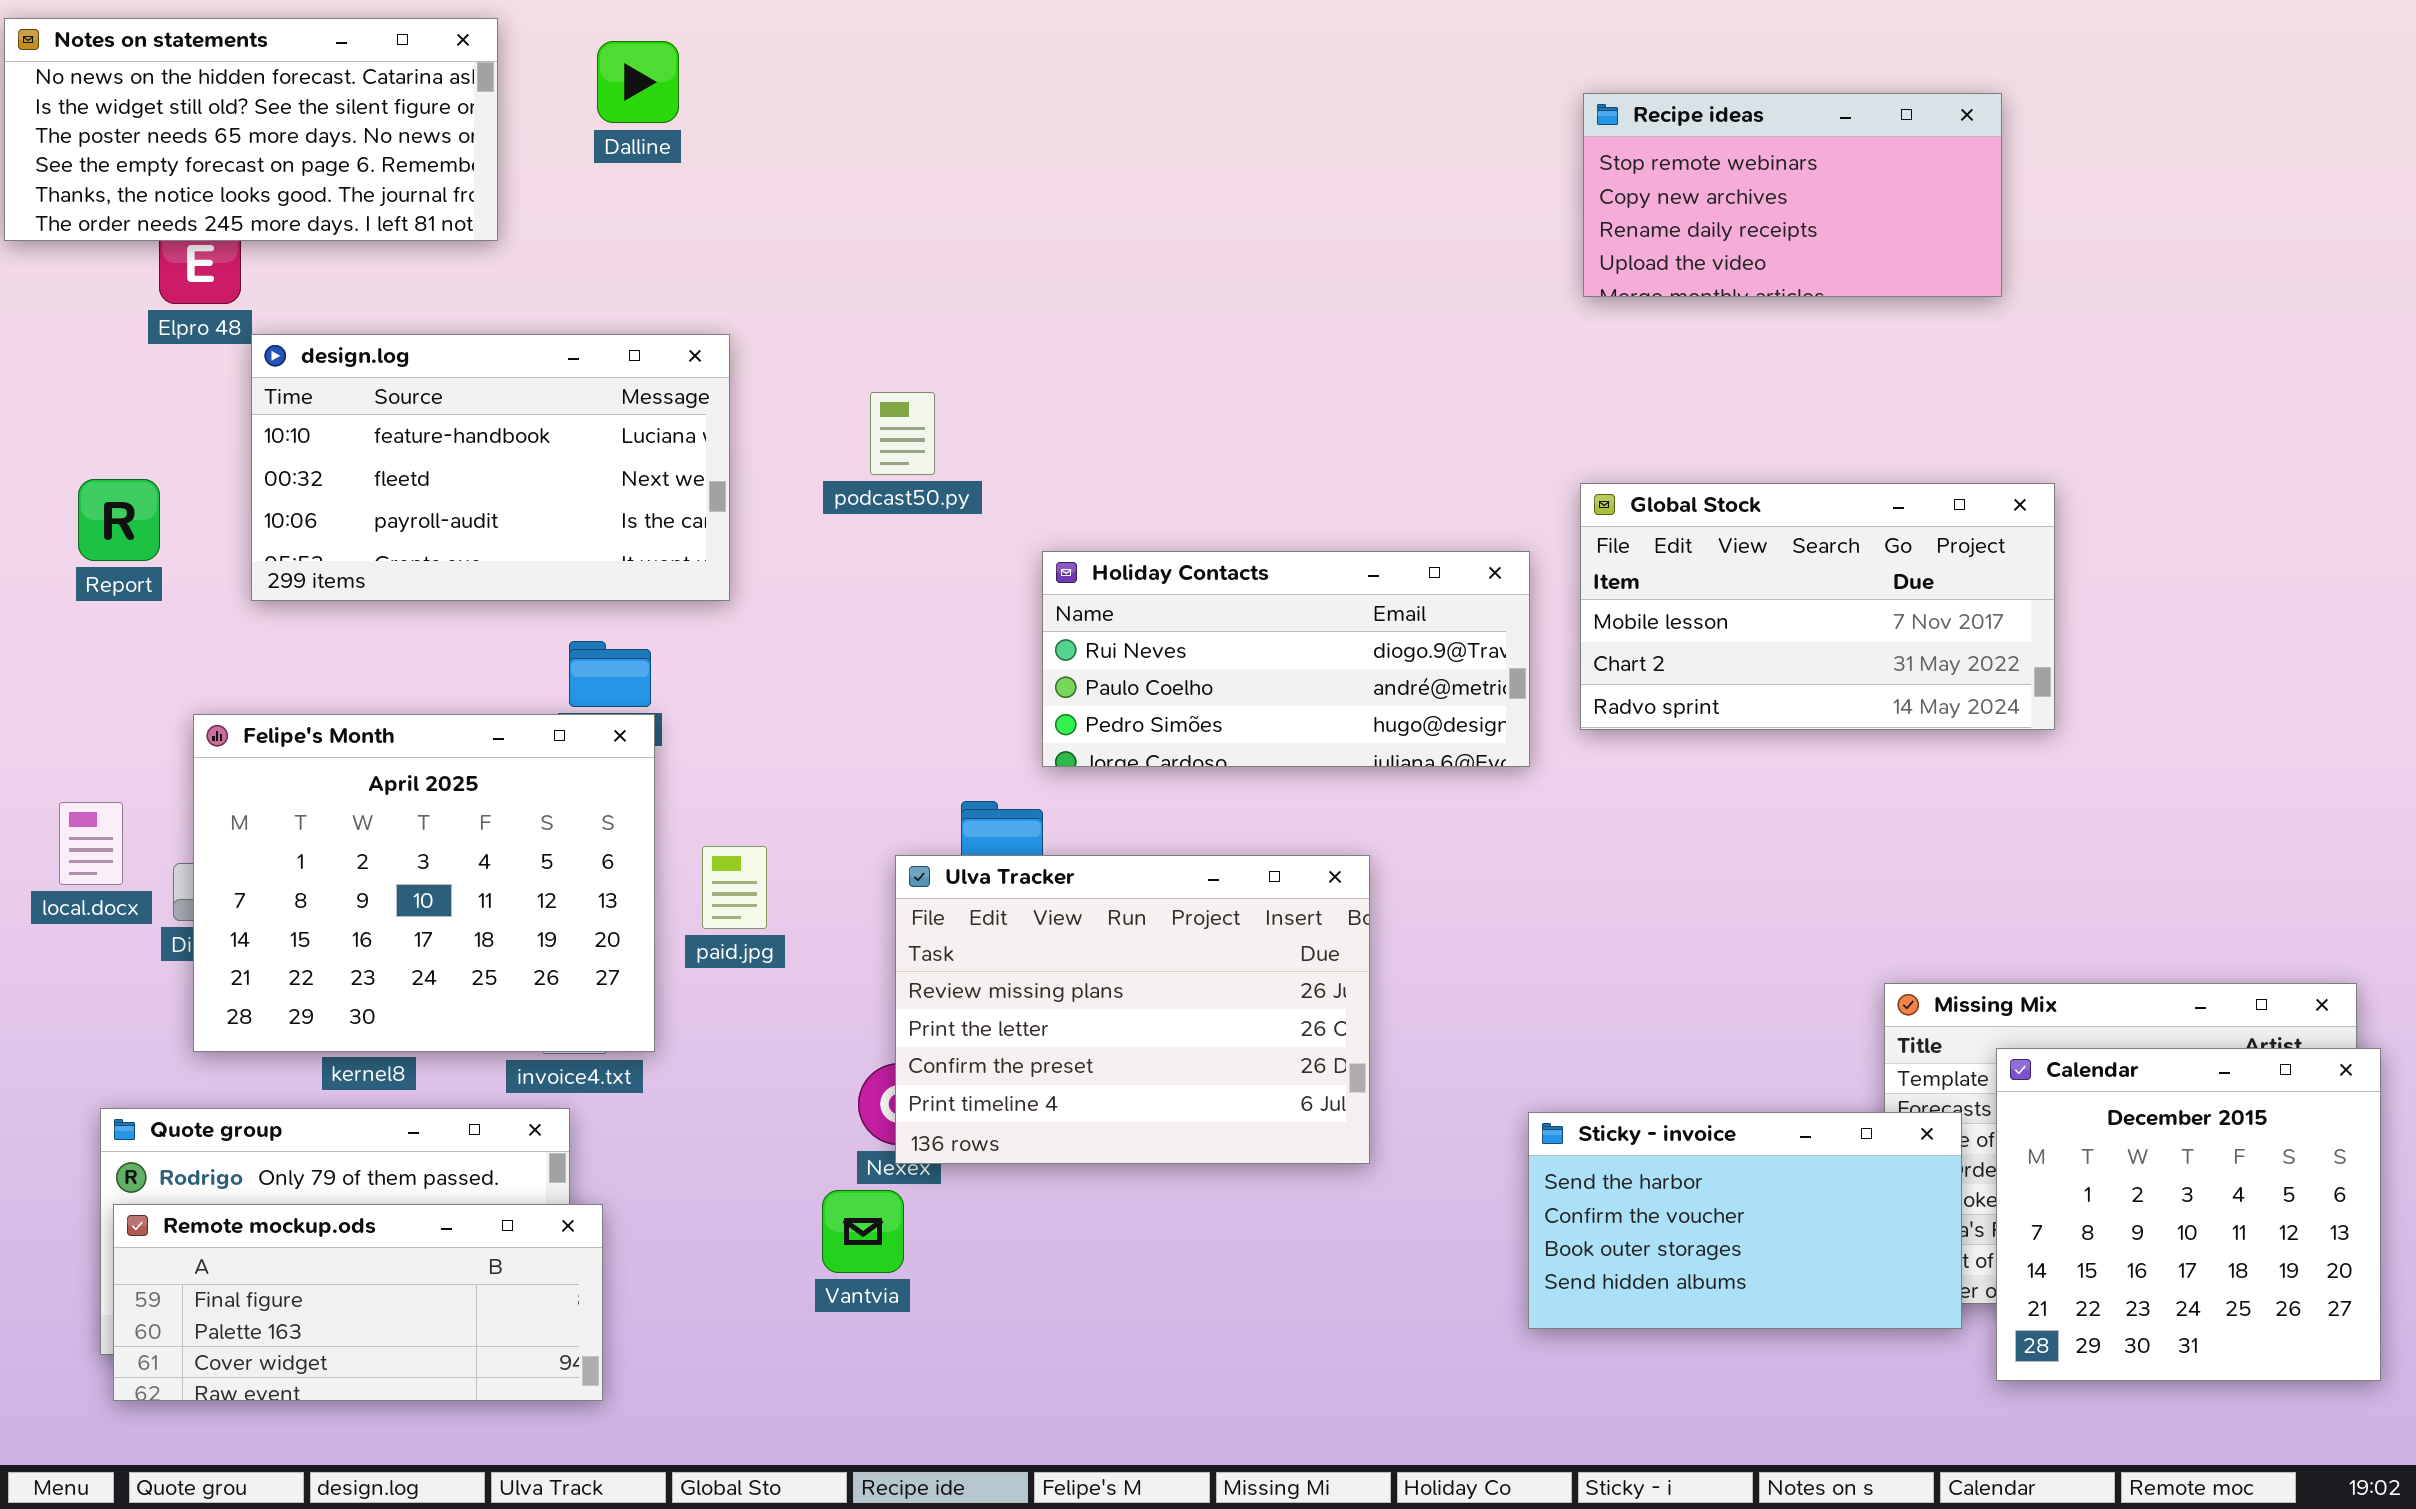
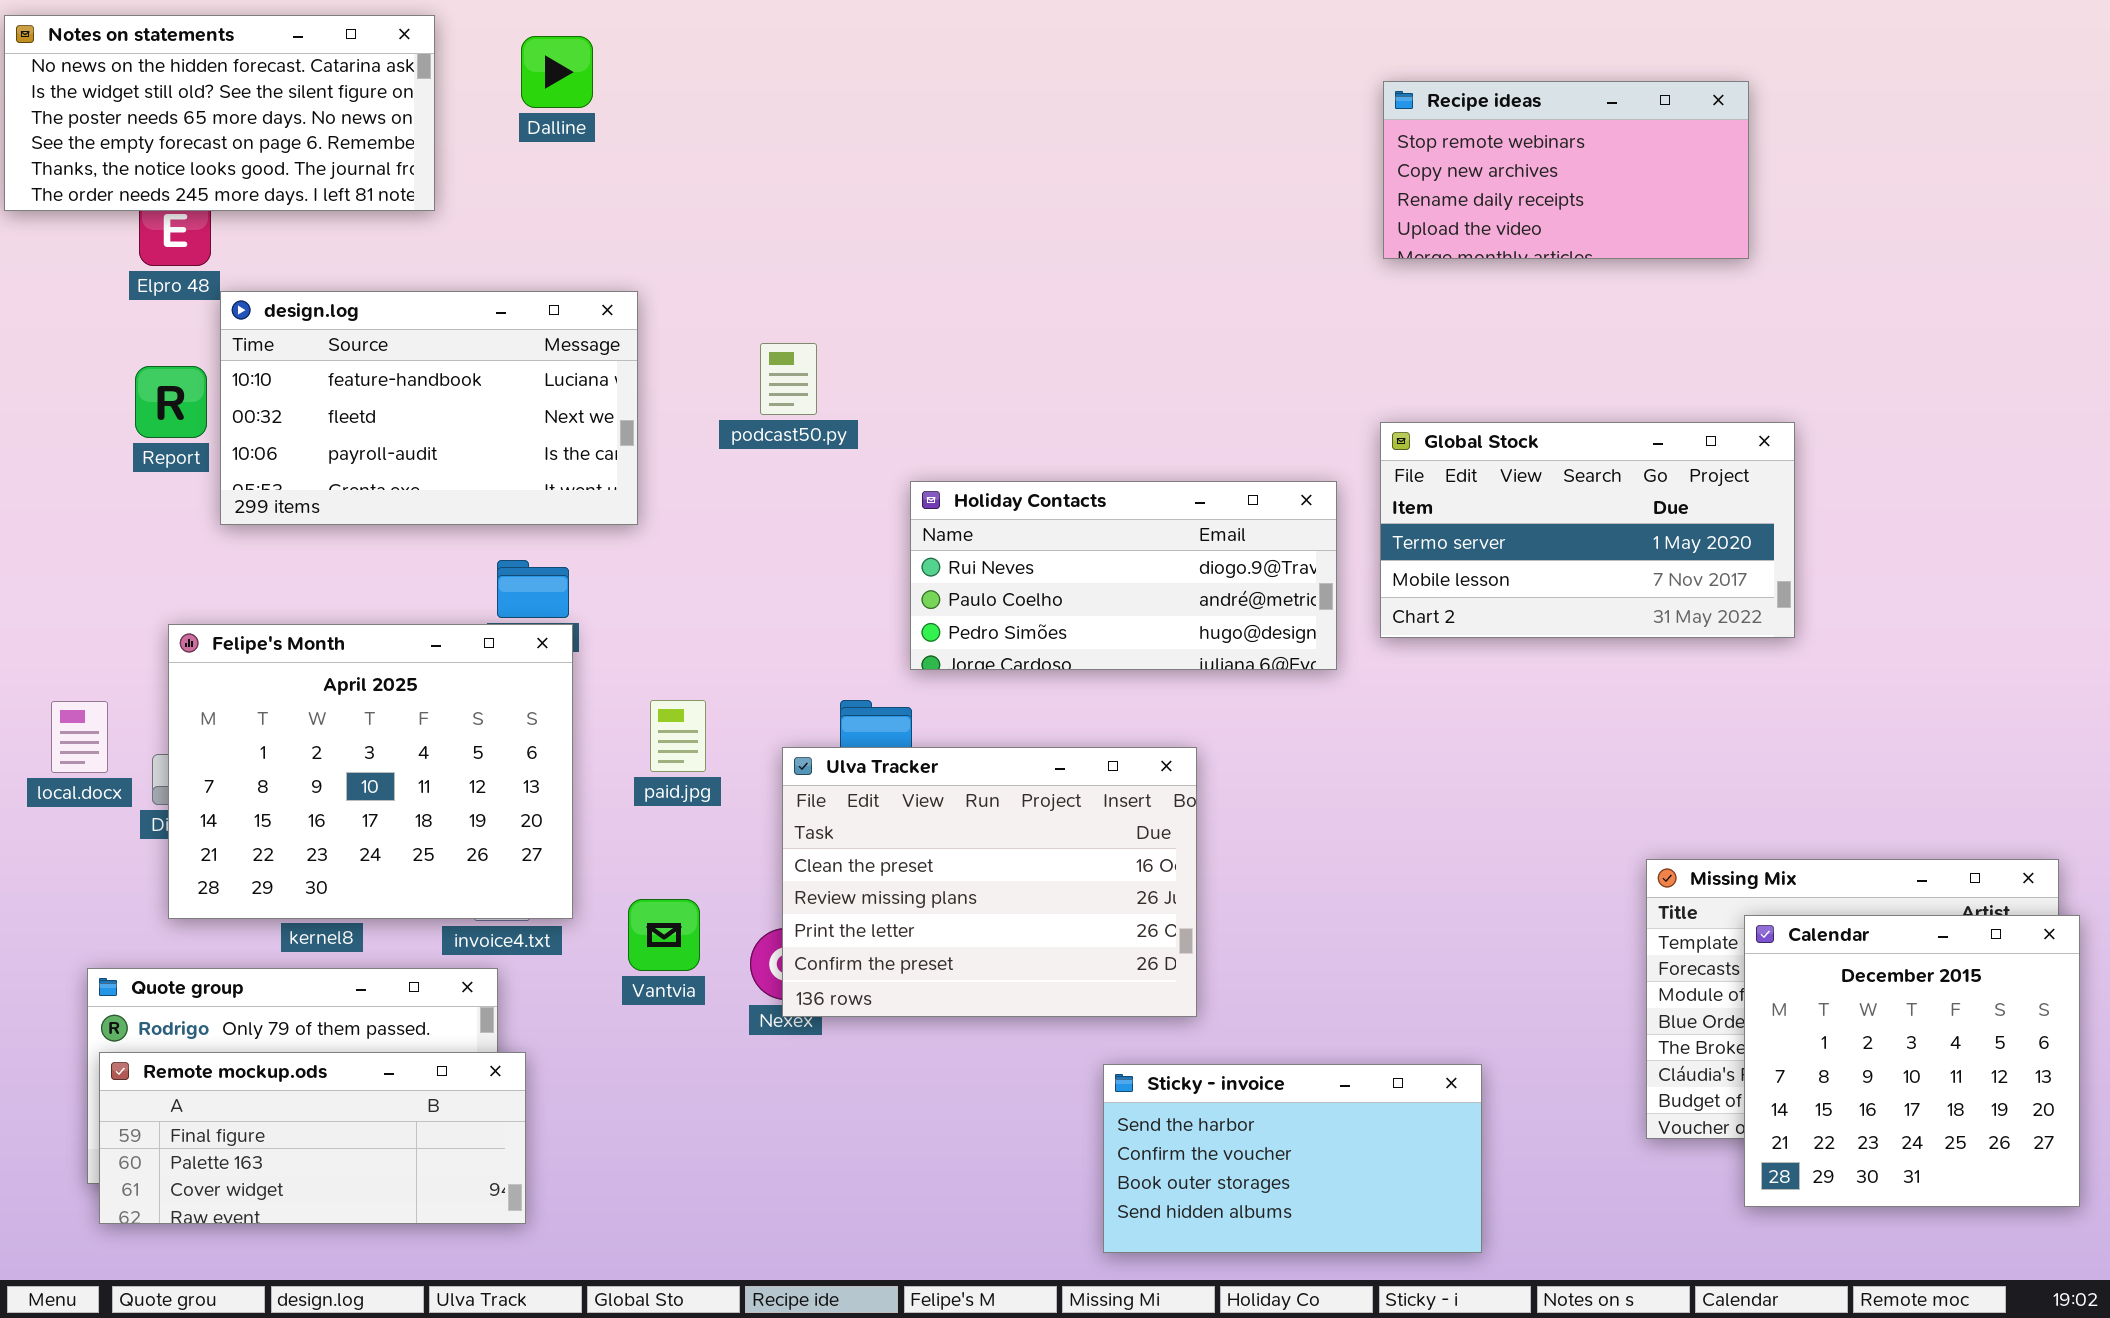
Report: [78,479,160,561] -> [135,366,207,438], moved
Global Stock: [1580,483,2055,730] -> [1380,422,1795,638], scrolled up 1 row
paid.jpg: [702,846,767,929] -> [650,700,706,772], moved
Ulva Tracker: [895,855,1370,1164] -> [782,747,1197,1017], scrolled up 1 row
Sticky - invoice: [1528,1112,1962,1329] -> [1103,1064,1482,1253], moved
Vantvia: [822,1190,904,1273] -> [628,899,700,971], moved

